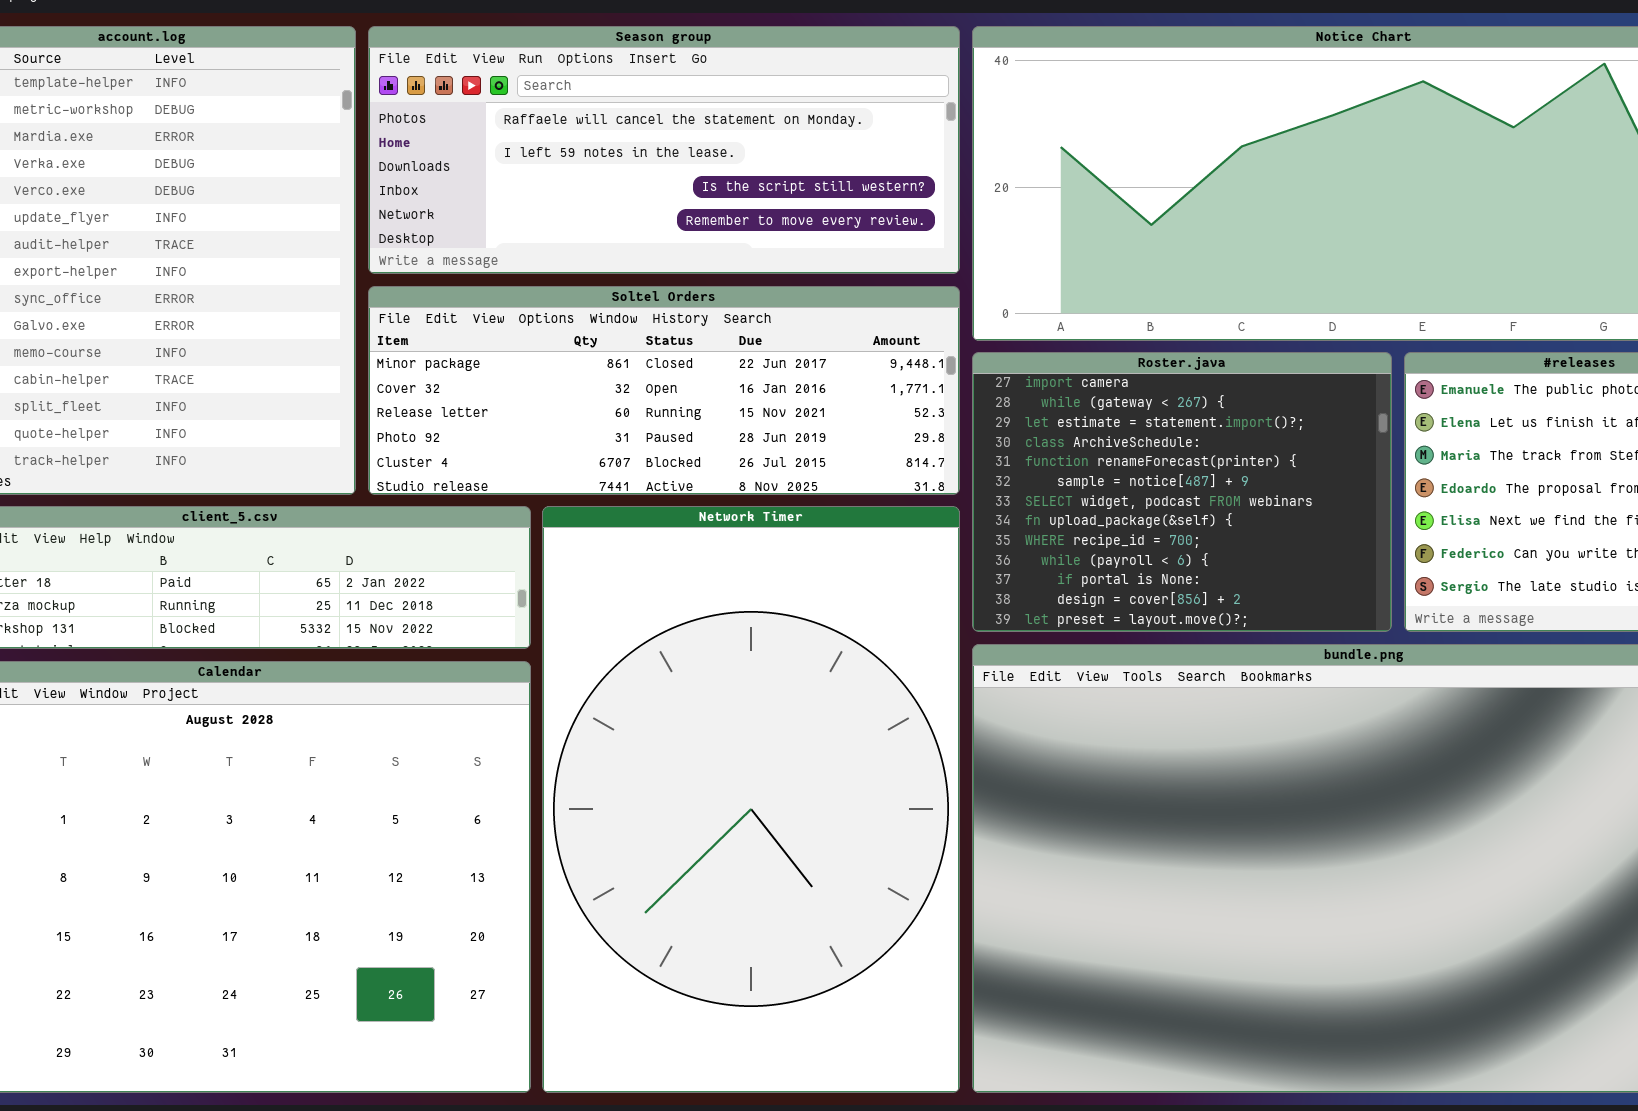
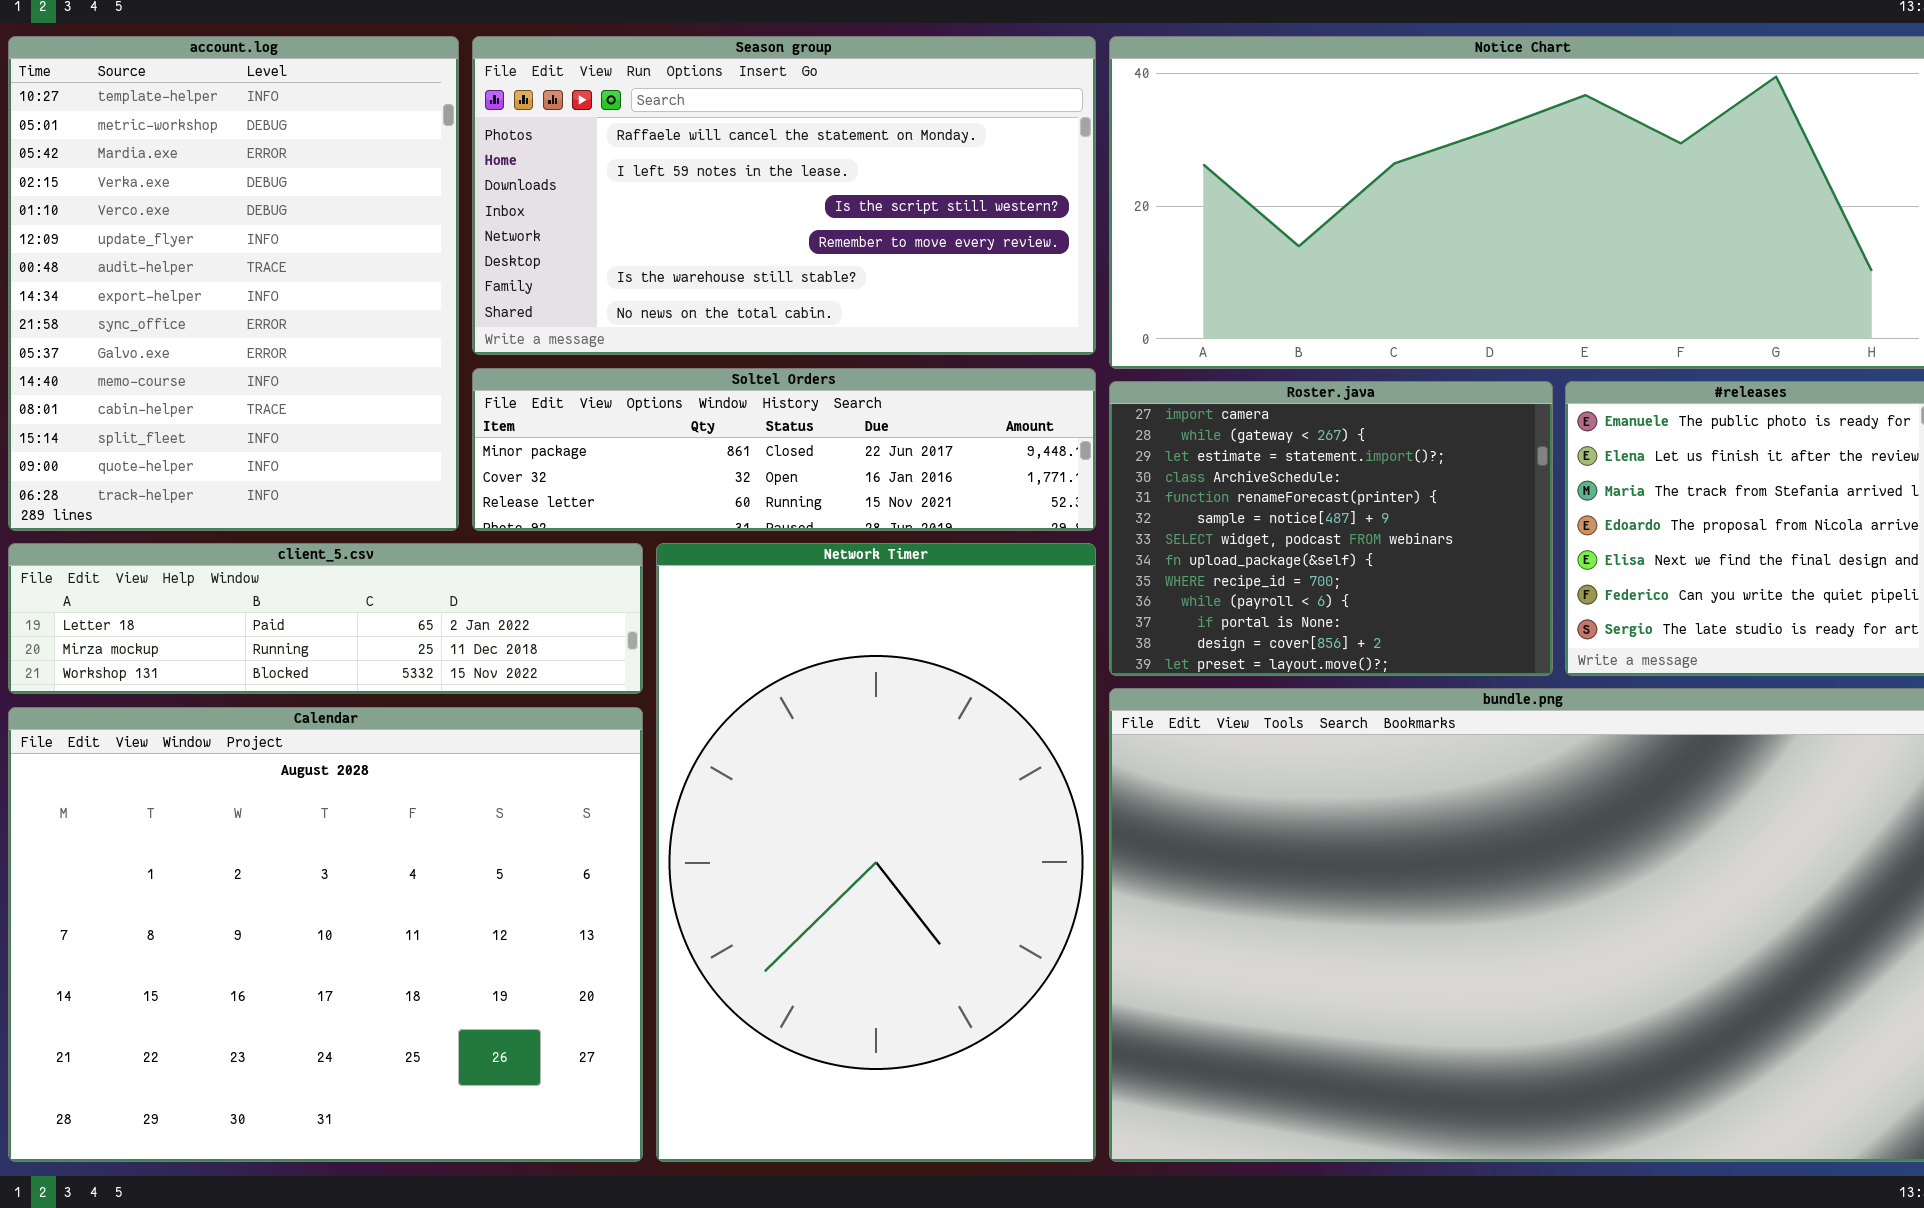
Season group: [368,26,960,274] -> [472,36,1096,355], resized
Soltel Orders: [368,286,960,495] -> [472,368,1096,531], resized

